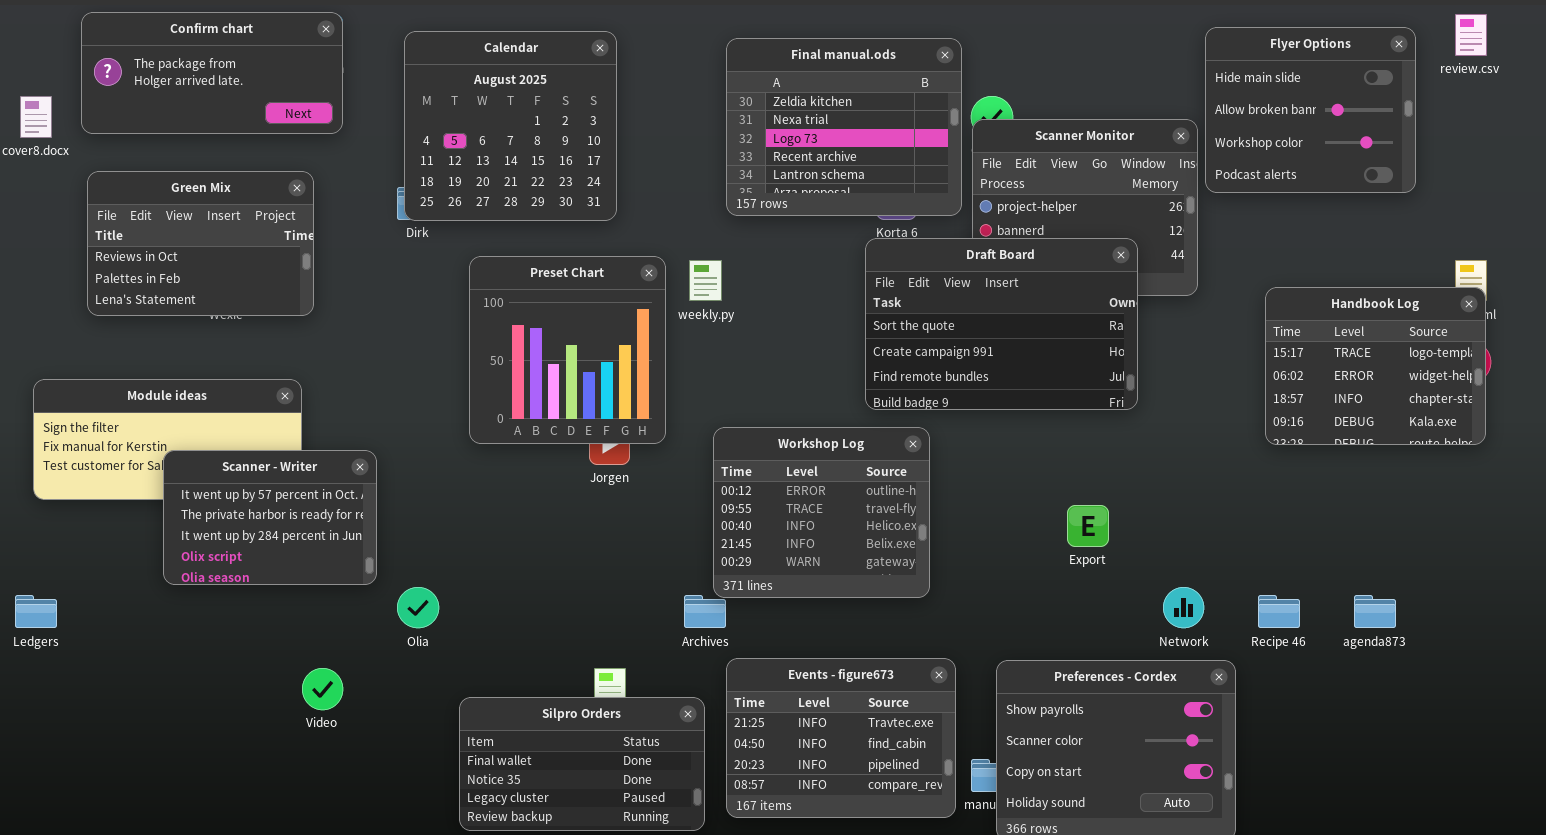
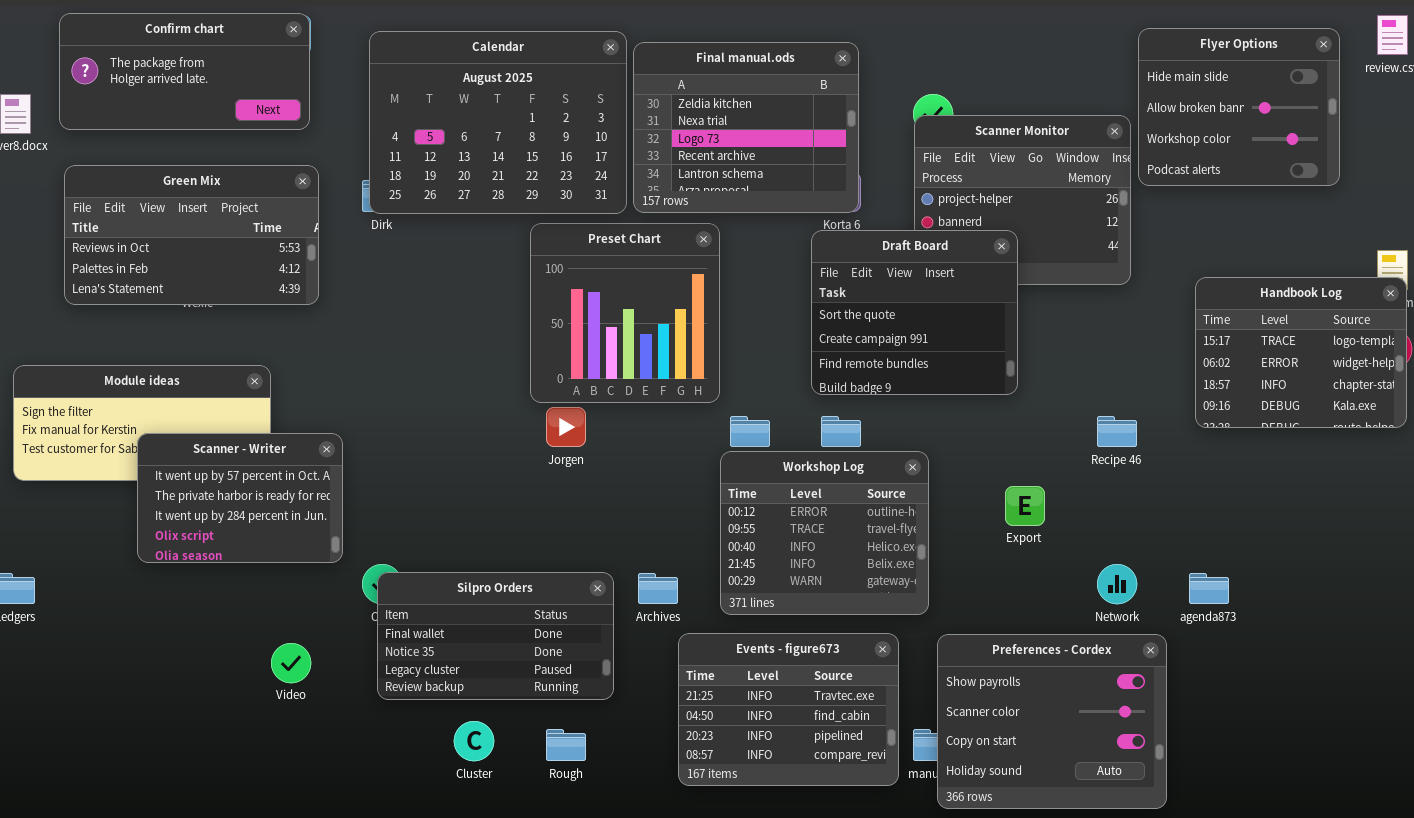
Calendar: [404,31,617,221] -> [369,31,627,214], resized
Final manual.ods: [726,38,962,216] -> [633,42,859,213], moved
Green Mix: [87,171,314,316] -> [64,165,319,305], resized
Draft Board: [865,238,1138,410] -> [811,230,1018,395], resized
Preset Chart: [469,256,666,444] -> [530,223,720,403], moved
Workshop Log: [713,427,930,598] -> [720,451,929,615], moved
Recipe 46: [1258,595,1300,628] -> [1097,416,1137,447], moved
agenda873: [1354,595,1396,628] -> [1189,573,1229,604], moved
Silpro Orders: [459,697,705,831] -> [377,572,614,700], moved

